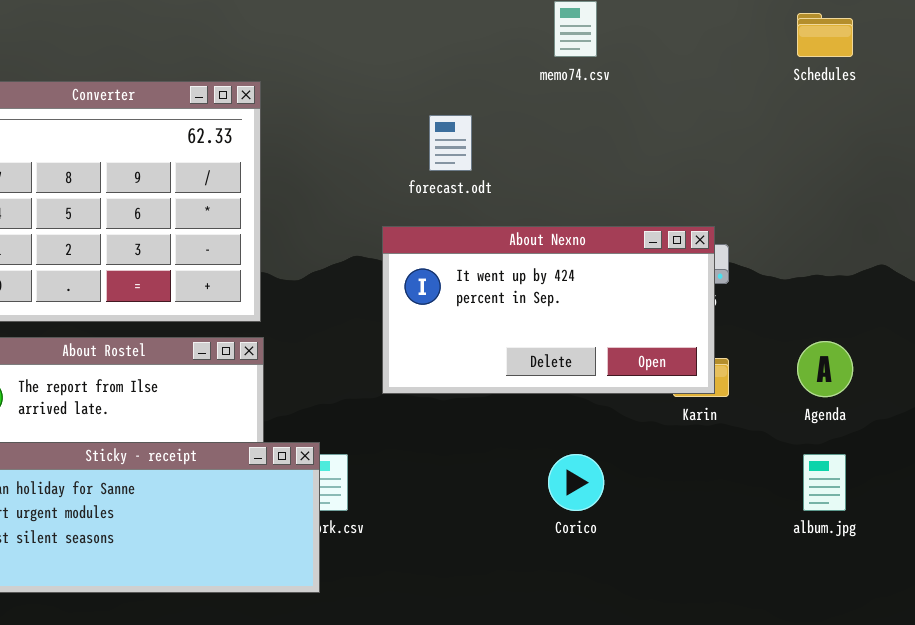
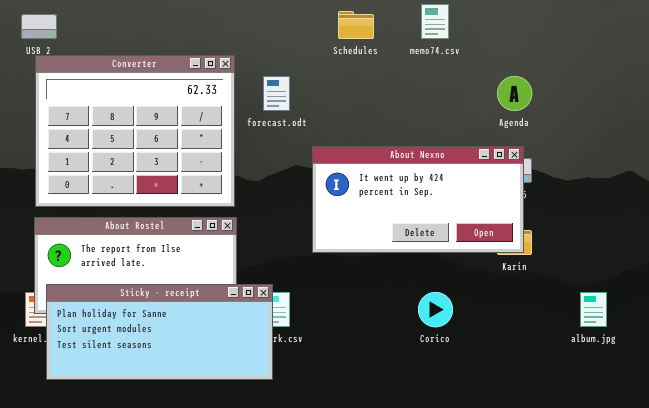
Schedules: [797,13,853,57] -> [338,11,374,39], moved
forecast.odt: [429,115,472,171] -> [263,76,290,111], moved
Agenda: [797,341,853,397] -> [497,76,532,111], moved

